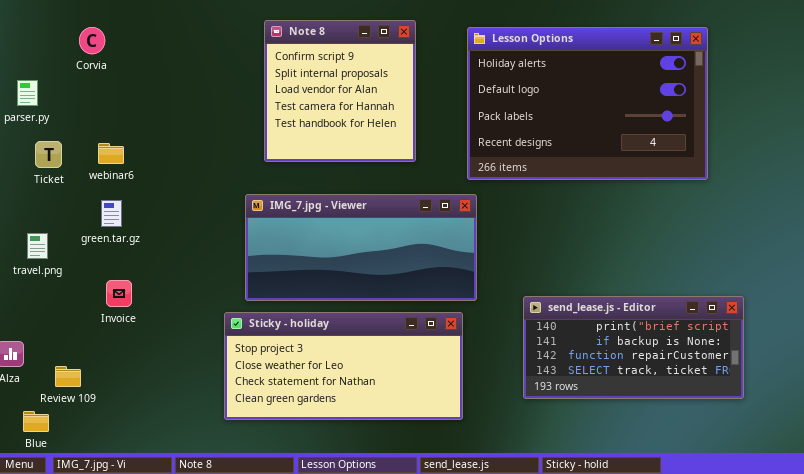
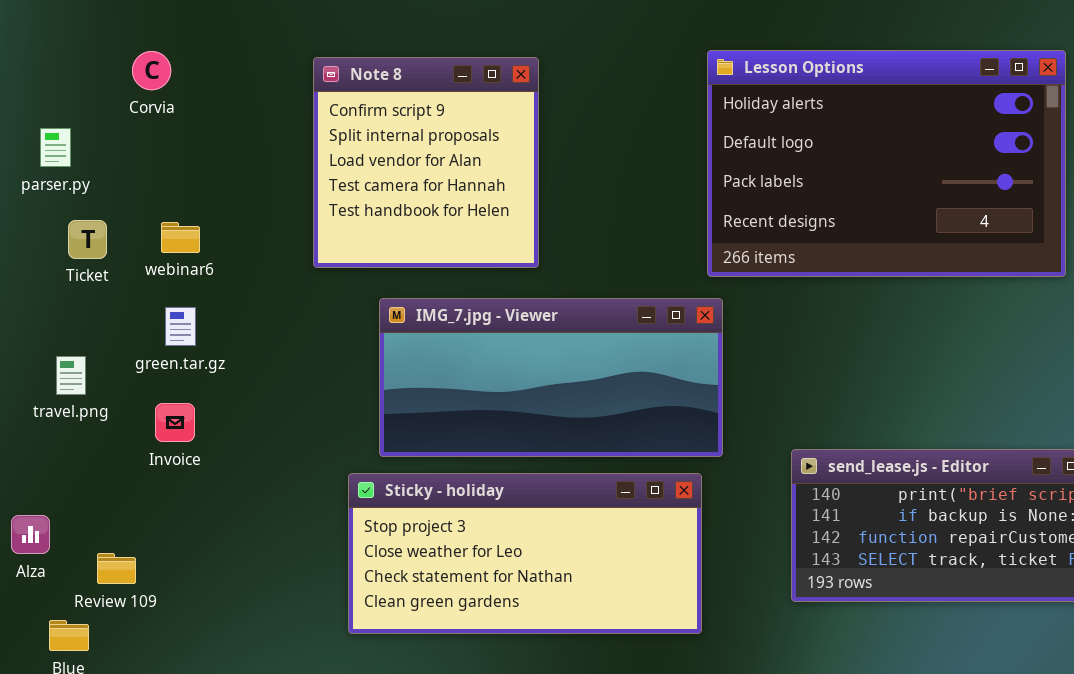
Note 8: [264,20,416,162] -> [313,57,539,268], moved
Invoice: [106,280,132,307] -> [155,403,195,442], moved

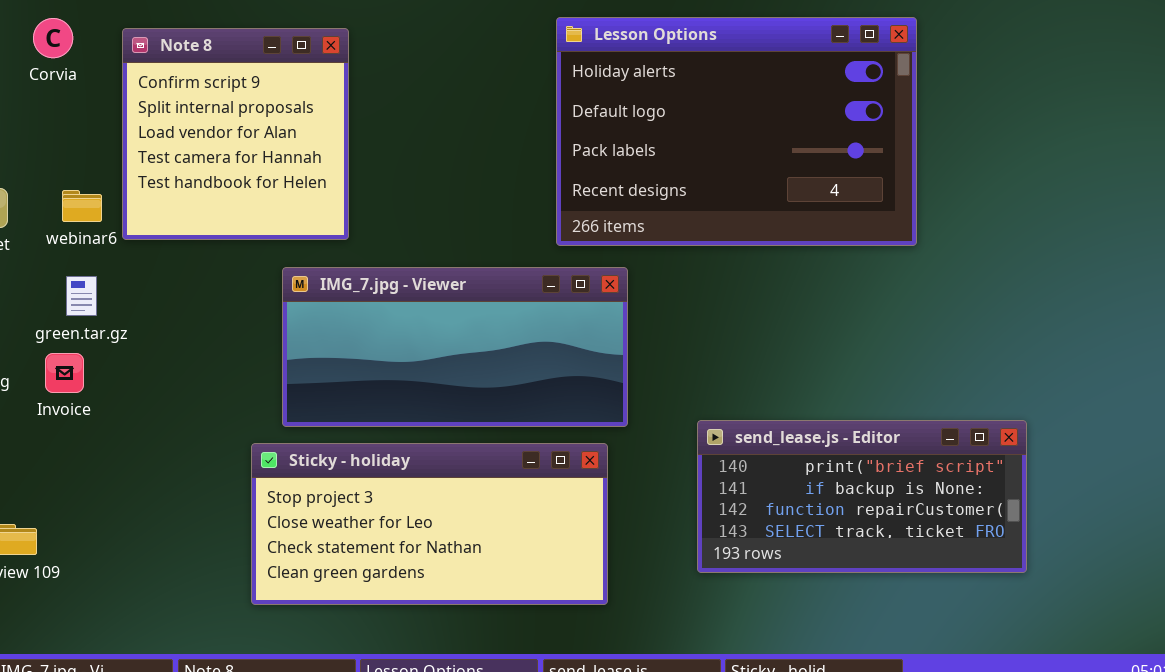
Lesson Options: [707,50,1066,277] -> [556,17,917,246], moved
Note 8: [313,57,539,268] -> [122,28,349,240], moved
Invoice: [155,403,195,442] -> [45,353,84,393], moved

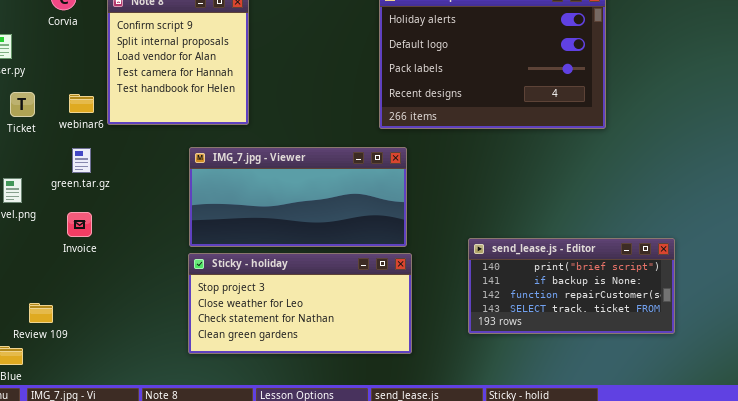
IMG_7.jpg - Viewer: [282,267,628,427] -> [189,147,407,247], moved
Invoice: [45,353,84,393] -> [67,212,92,237], moved

